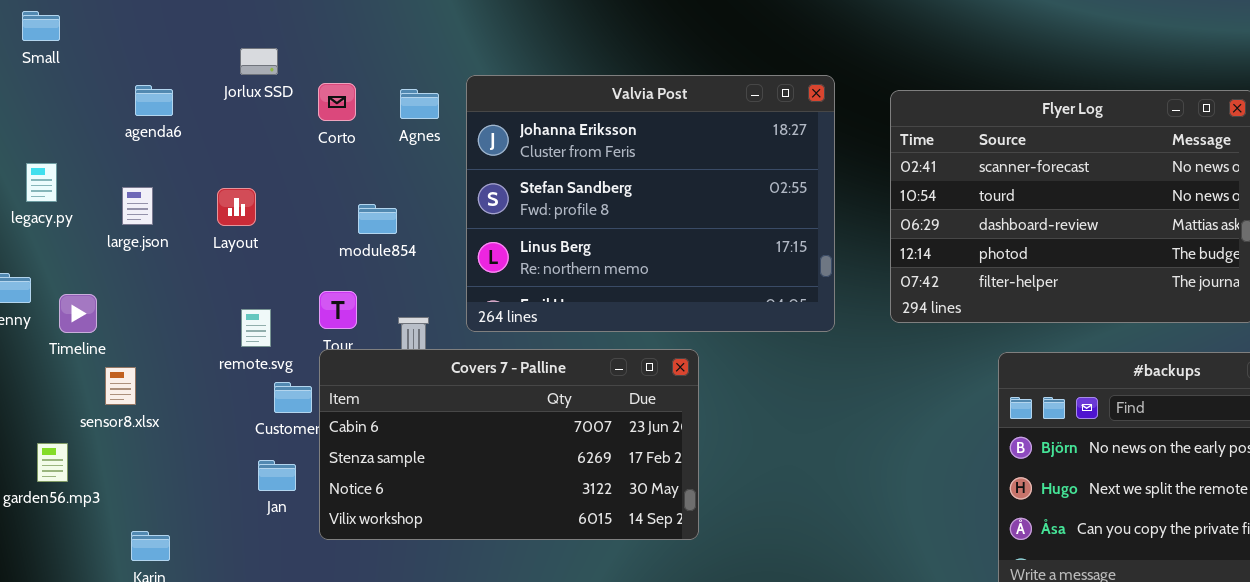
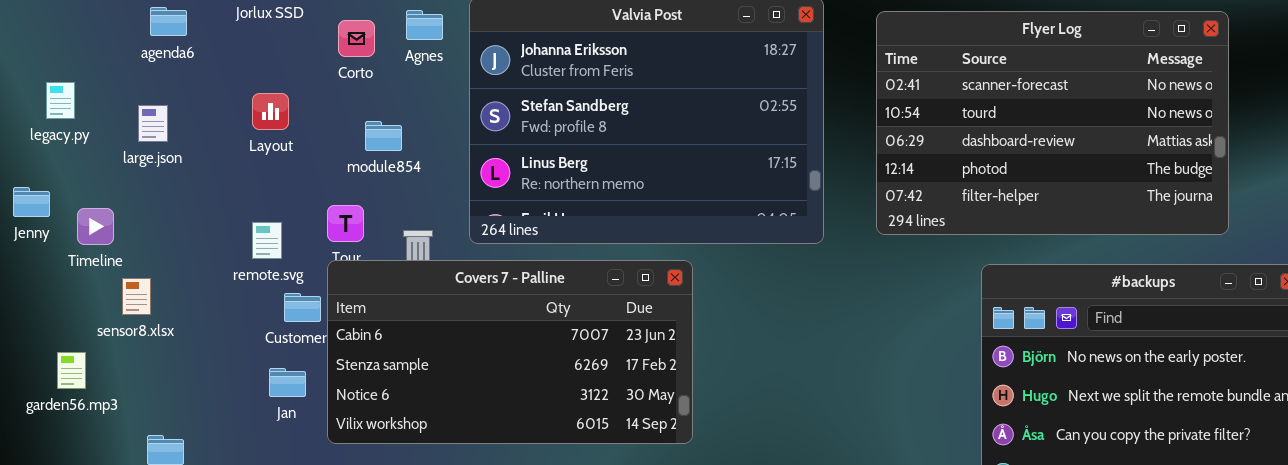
Corto: [318,83,356,121] -> [338,20,375,57], moved
Layout: [217,188,256,226] -> [252,93,289,130], moved

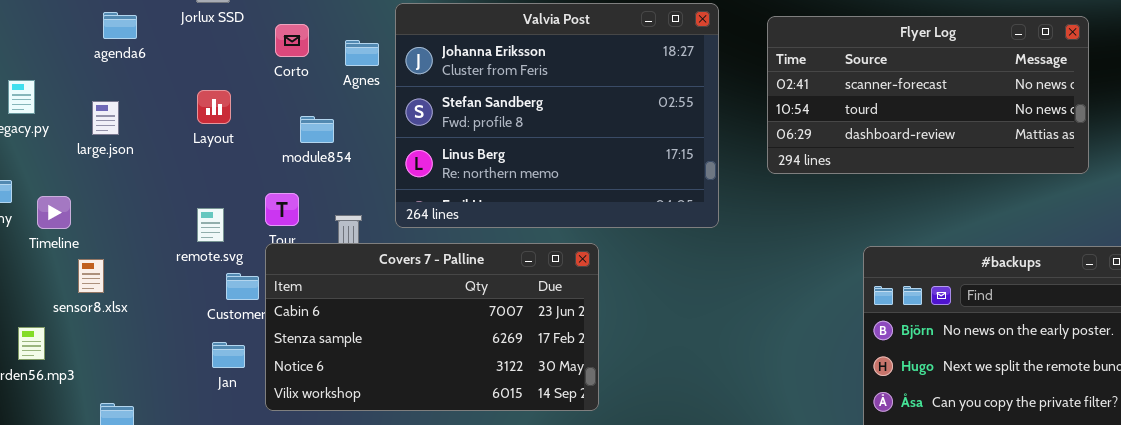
Agnes: [406,10,443,40] -> [345,40,379,66], moved
Flyer Log: [876,11,1229,235] -> [767,16,1089,174], resized

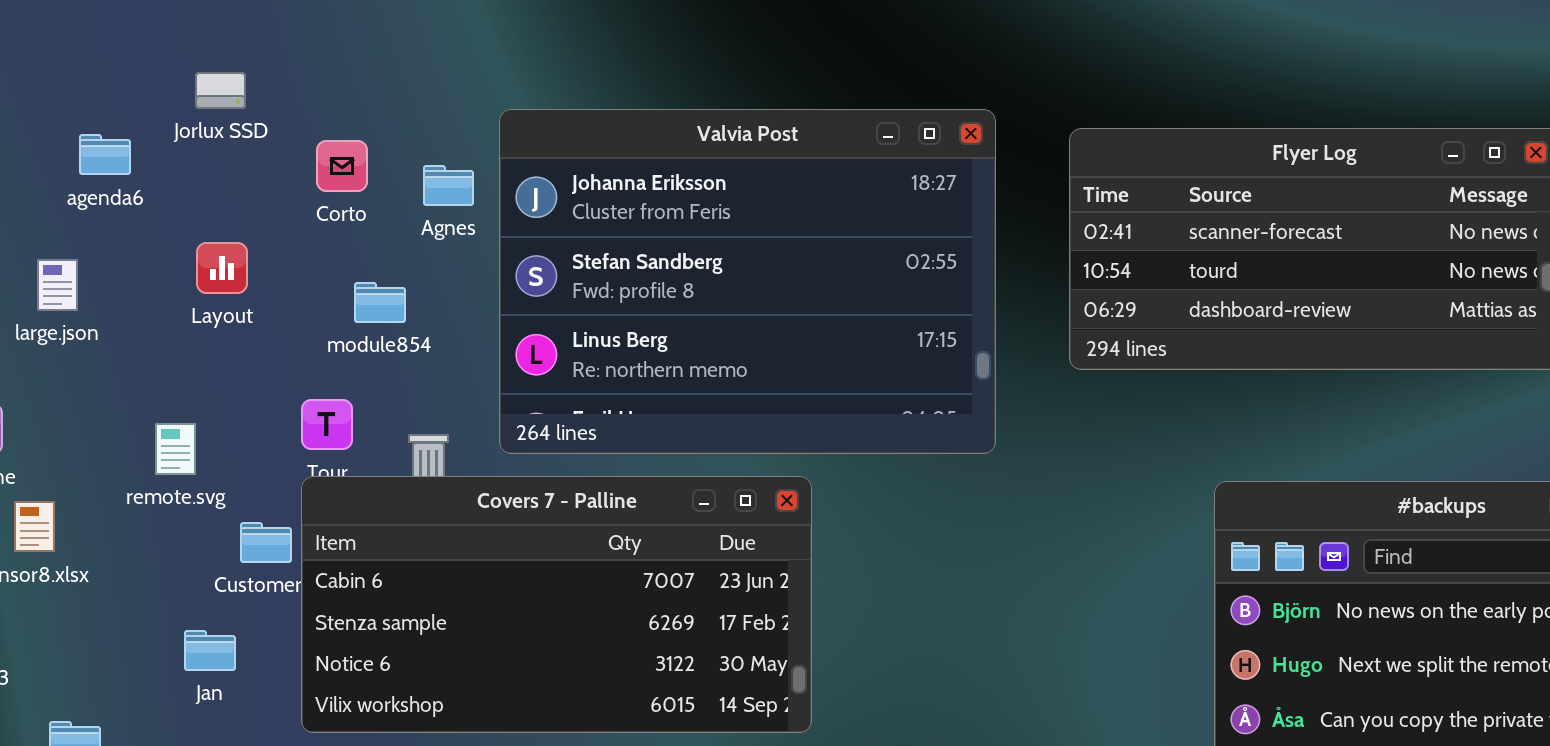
agenda6: [103,12,137,39] -> [79,134,131,175], moved
remote.svg: [197,208,224,242] -> [155,423,196,475], moved
Jan: [212,342,245,368] -> [184,630,236,671], moved

